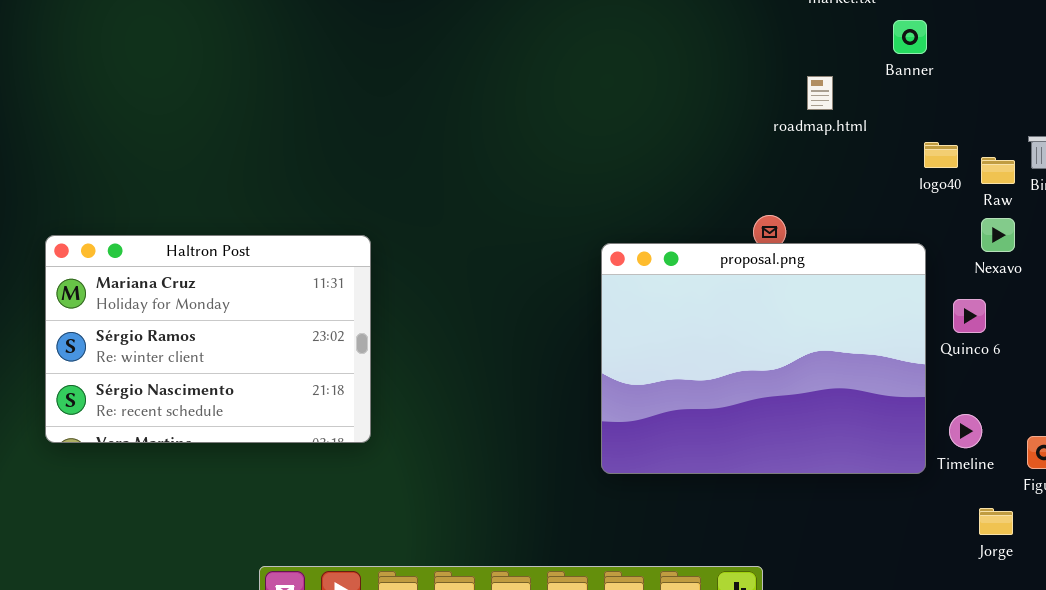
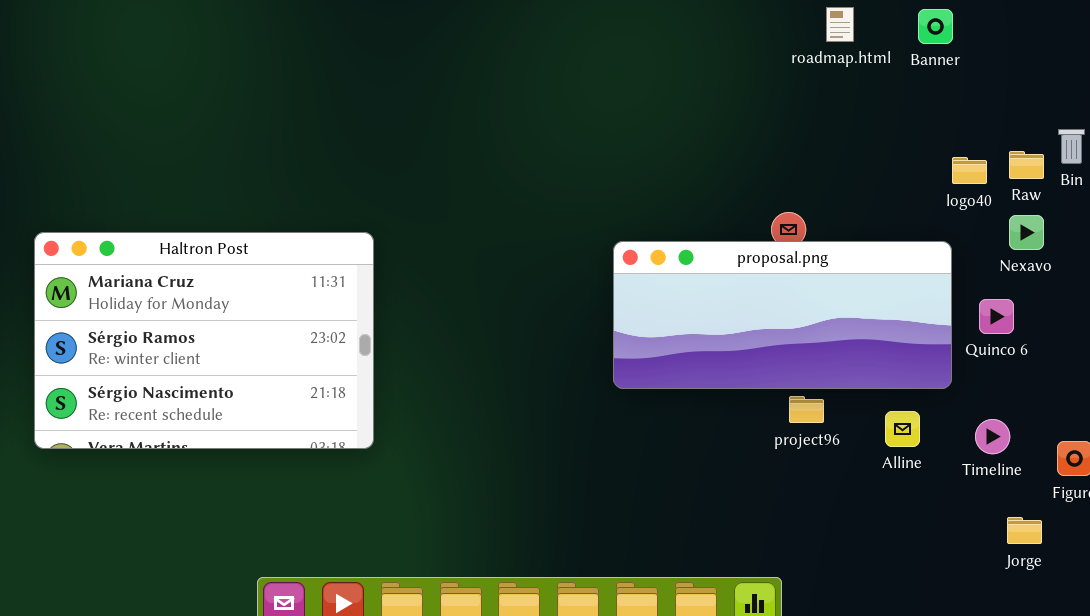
roadmap.html: [807,76,833,110] -> [826,7,854,42], moved
logo40: [924,142,958,168] -> [952,157,987,184], moved
proposal.png: [601,243,926,474] -> [613,241,952,389], resized

